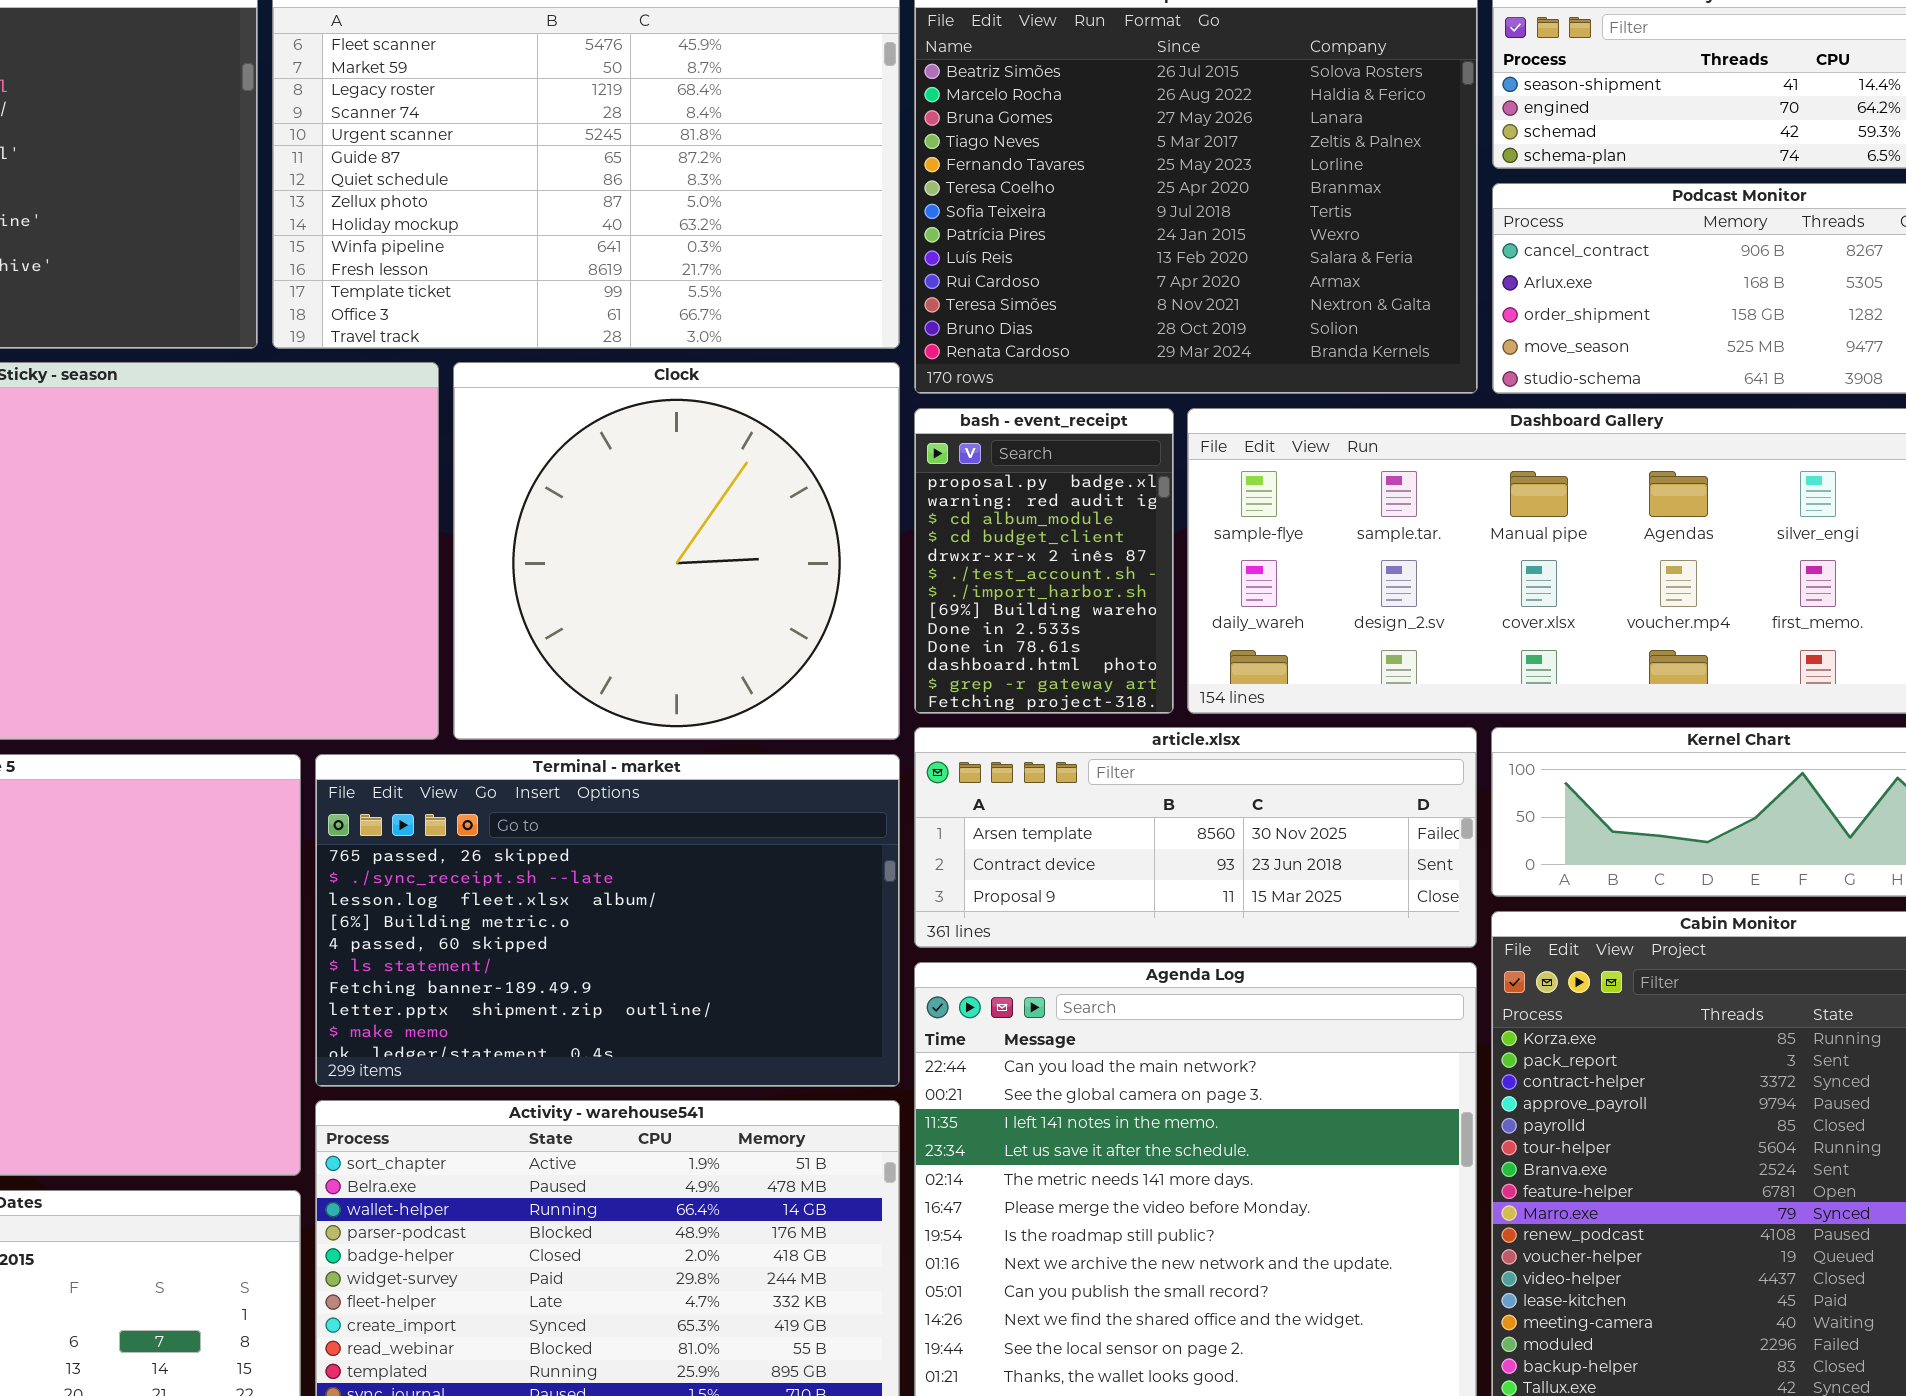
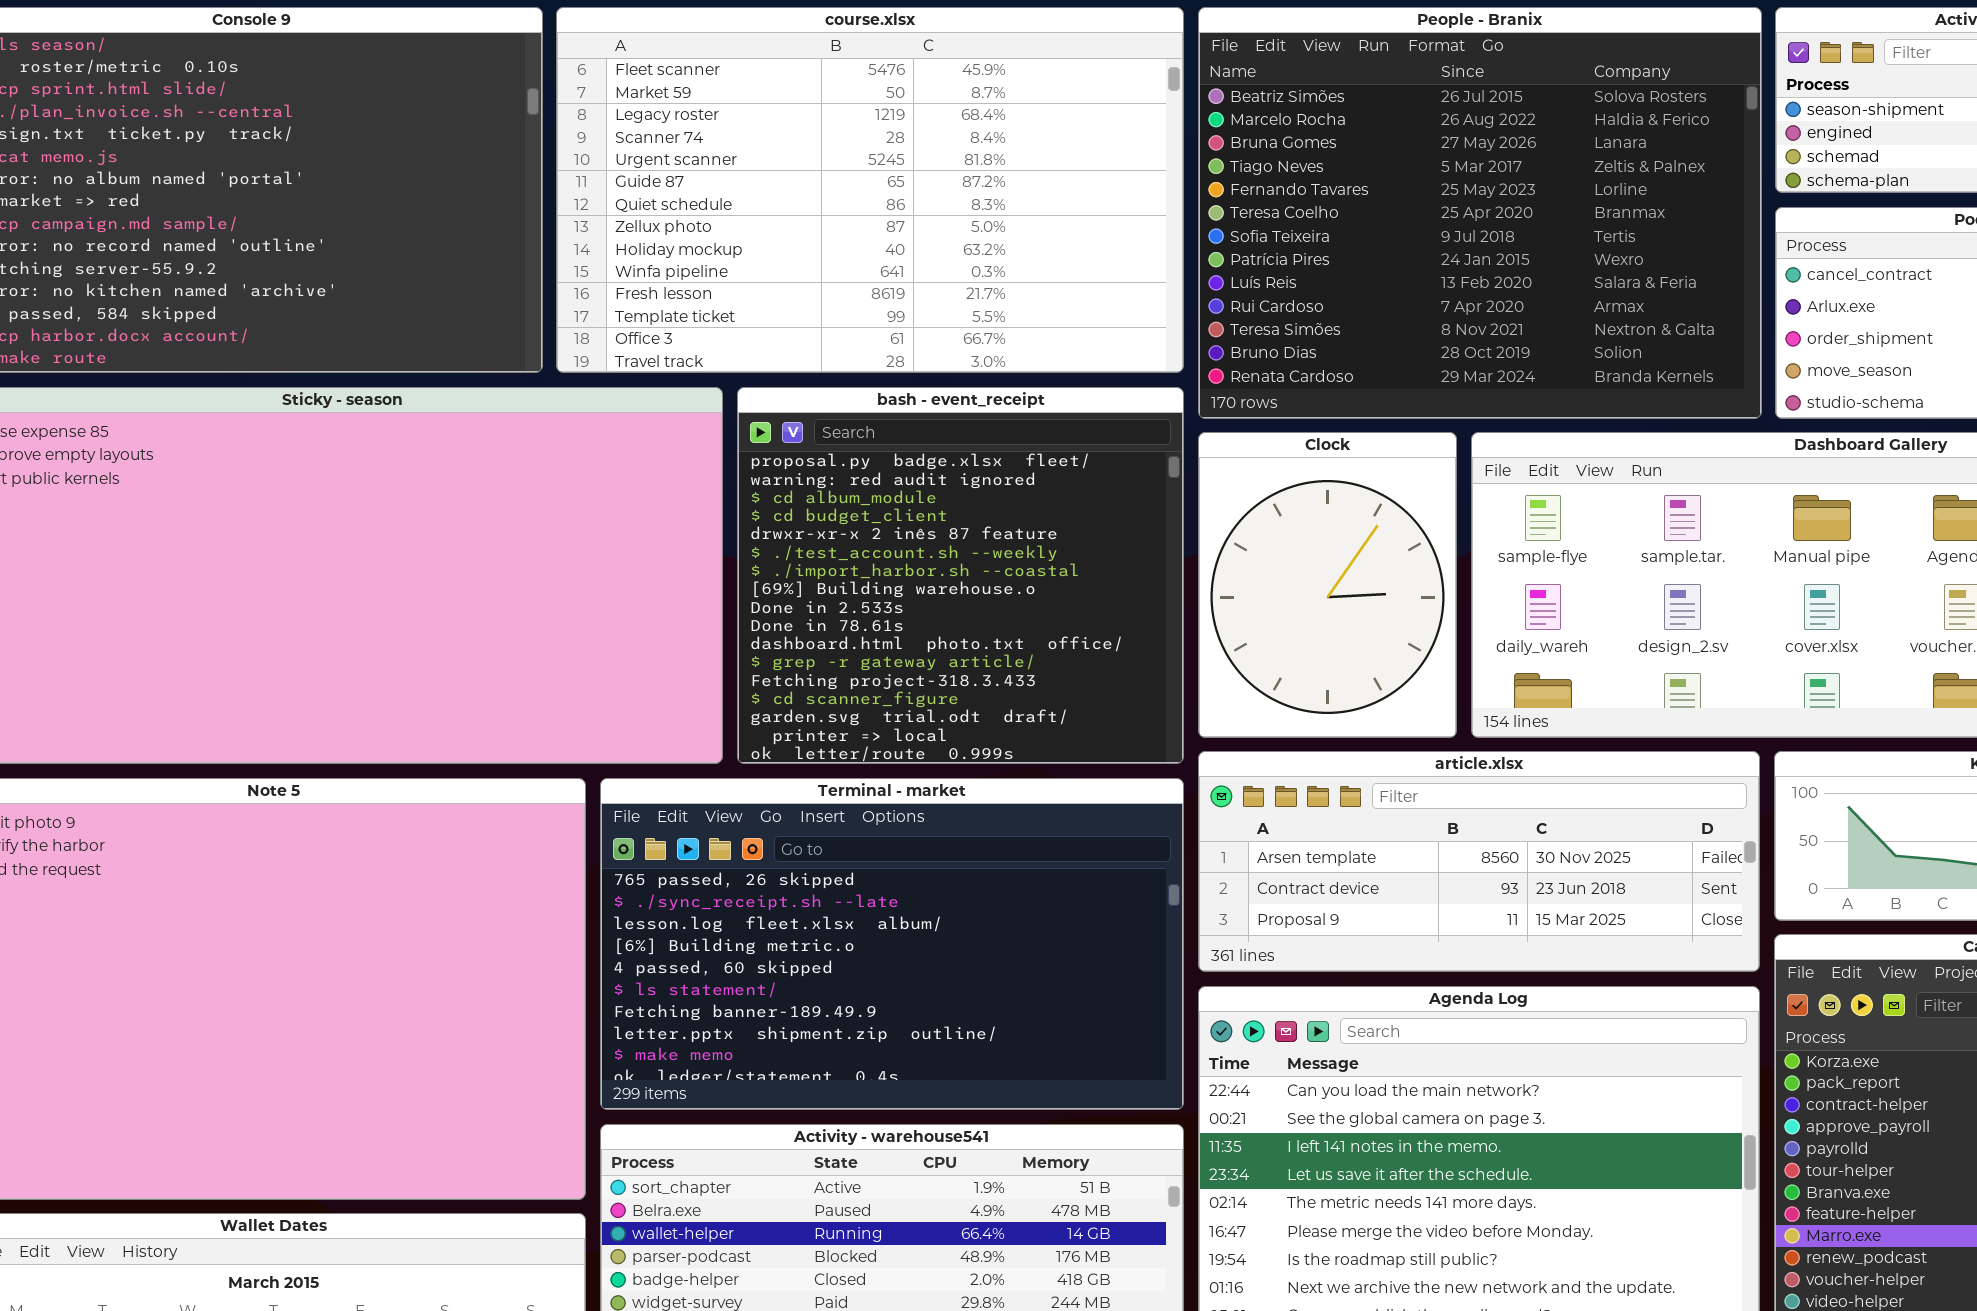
Clock: [453,362,900,740] -> [1198,432,1457,738], moved, resized
bash - event_receipt: [914,408,1174,714] -> [737,387,1184,764], moved, resized

